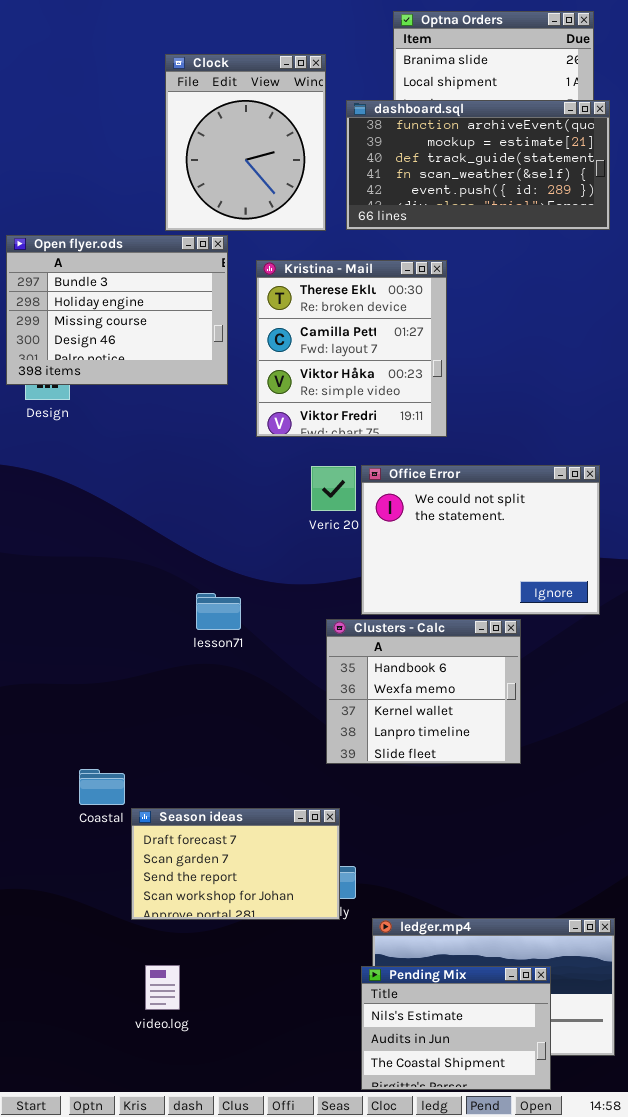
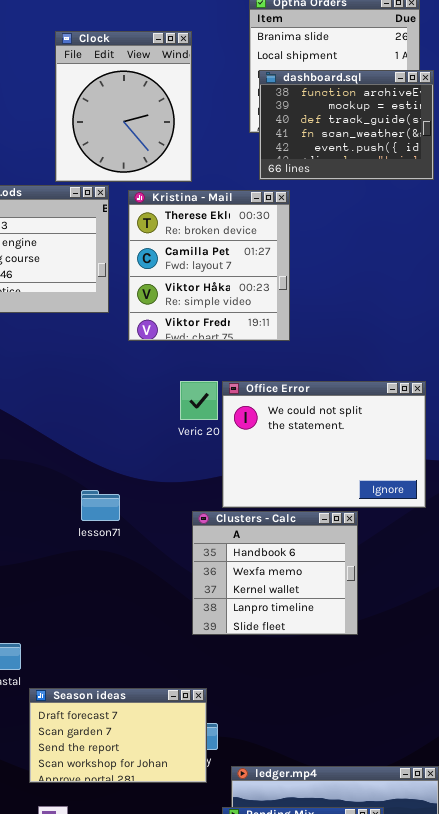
dashboard.sql: [346,100,610,230] -> [259,70,434,180], resized
Kristina - Mail: [256,260,447,437] -> [128,190,290,341], moved
Season ideas: [131,808,340,920] -> [29,688,207,783], moved

